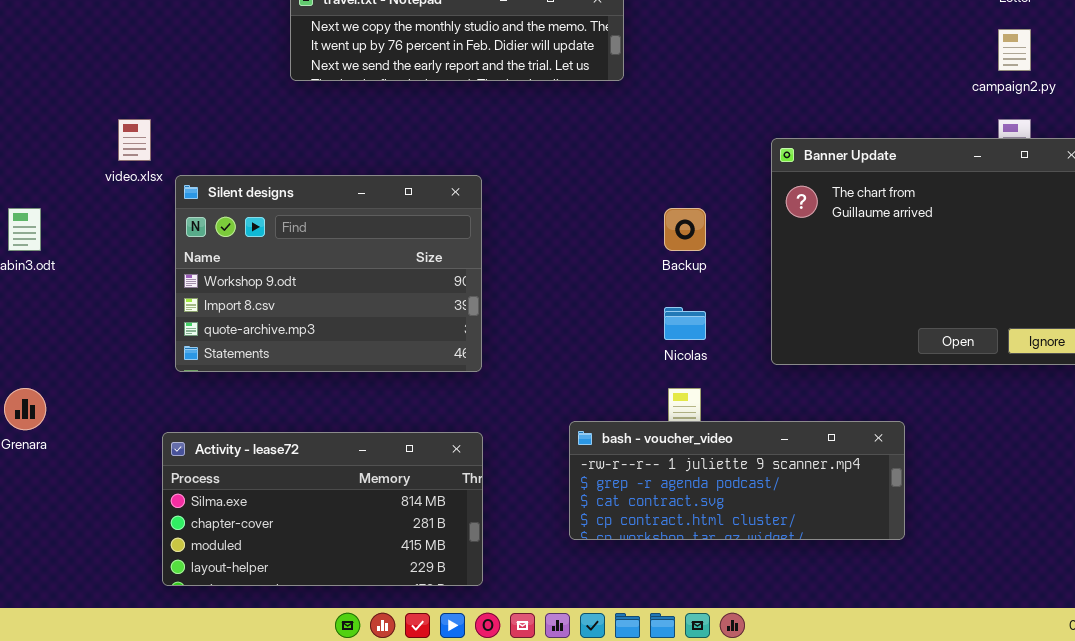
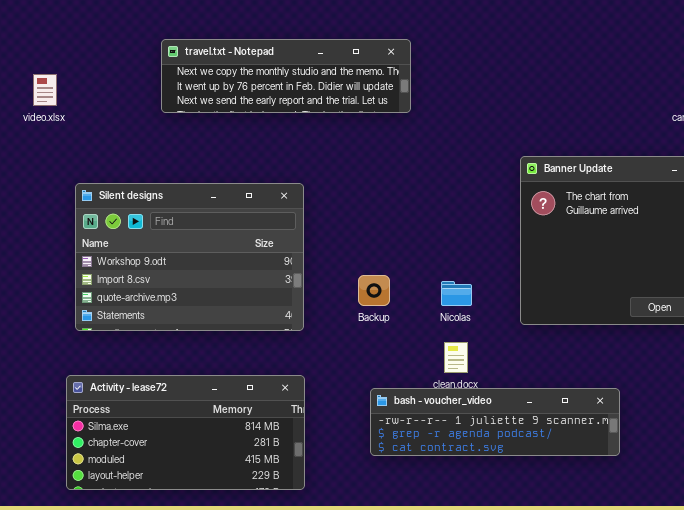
video.xlsx: [118,119,151,161] -> [33,74,57,106], moved
Backup: [664,208,706,251] -> [358,275,390,306], moved
bash - voucher_video: [569,421,905,540] -> [370,388,620,456], resized

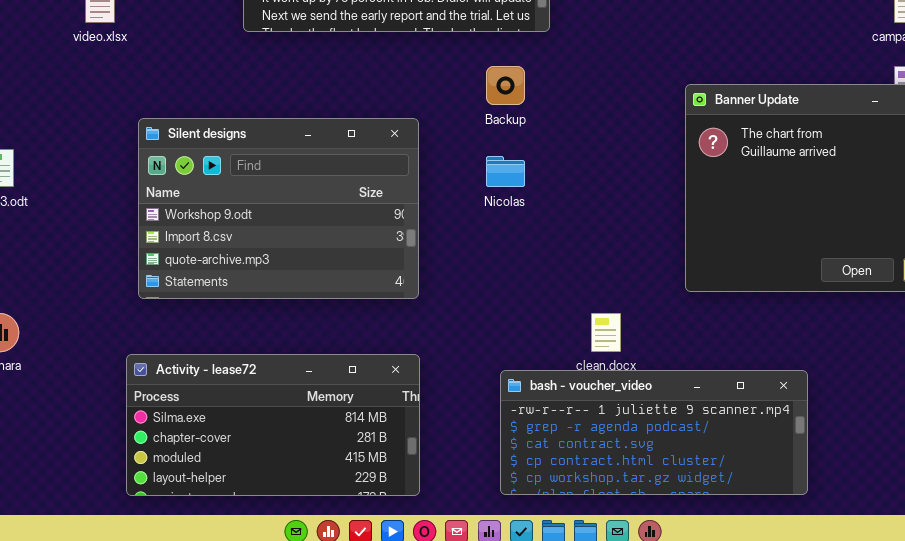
Backup: [358,275,390,306] -> [486,66,525,105], moved
Nicolas: [441,281,472,306] -> [486,156,525,187], moved
bash - voucher_video: [370,388,620,456] -> [500,370,808,495], resized

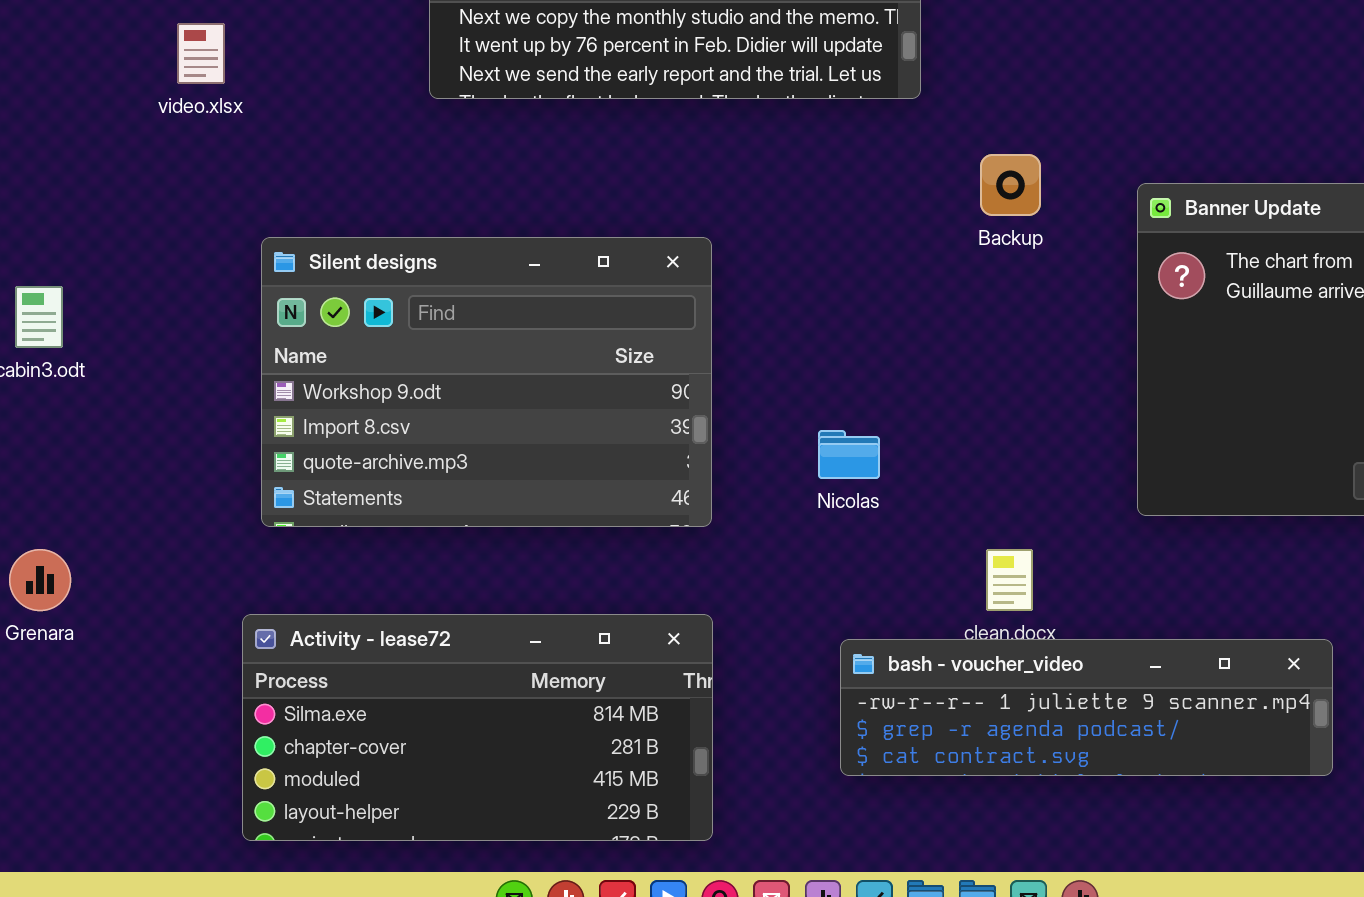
Backup: [486,66,525,105] -> [980,154,1041,216], moved
Nicolas: [486,156,525,187] -> [818,430,880,479], moved
bash - voucher_video: [500,370,808,495] -> [840,639,1333,776], resized

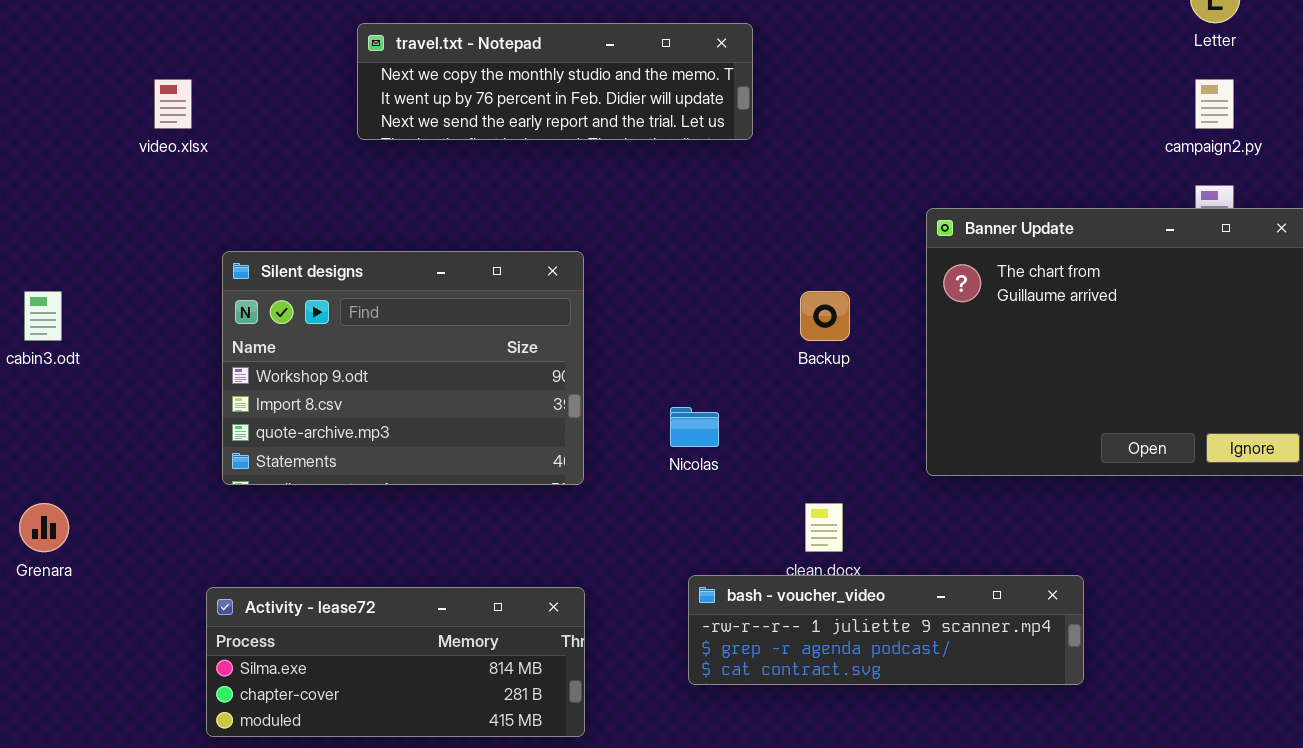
Backup: [980,154,1041,216] -> [800,291,850,341], moved
Activity - lease72: [242,614,713,841] -> [206,587,585,737], resized

